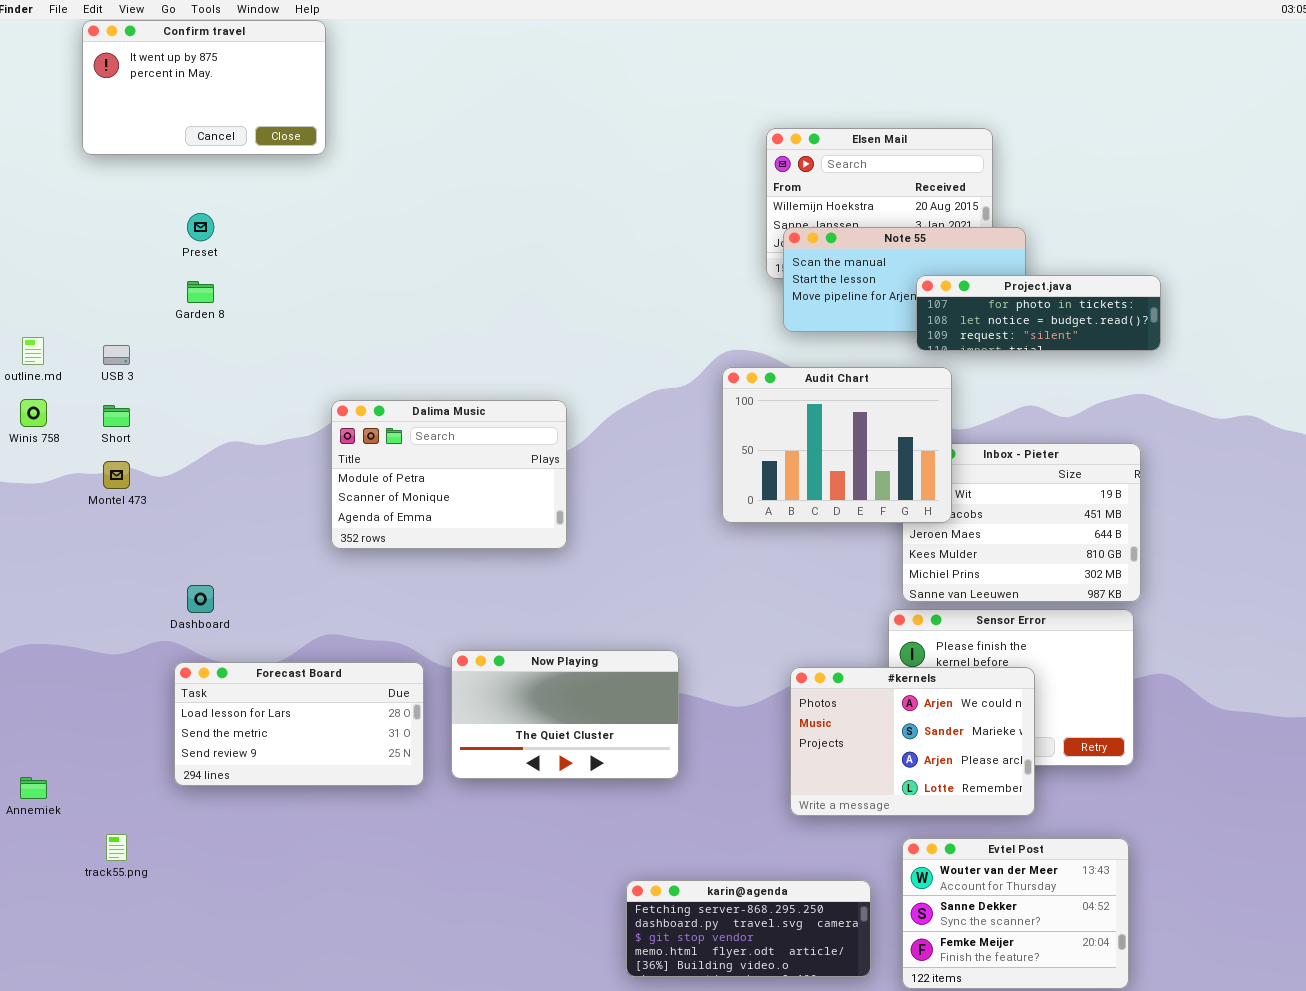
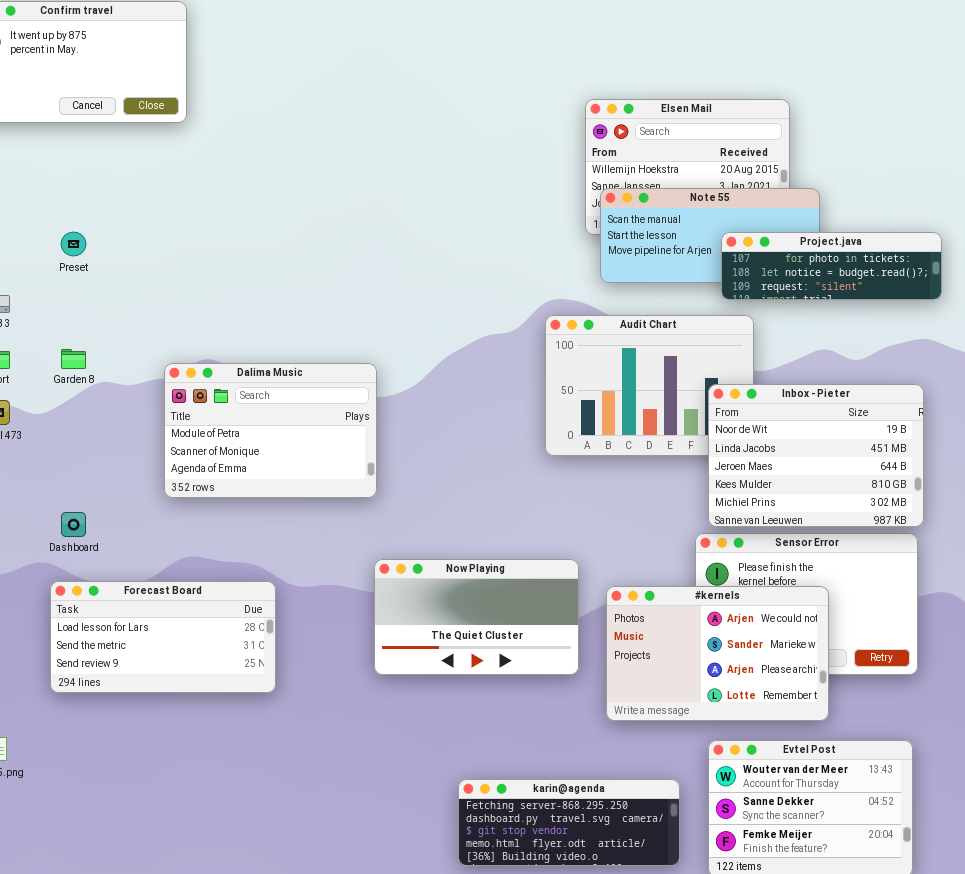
Preset: [187,213,214,241] -> [61,232,86,256], moved
Garden 8: [187,281,214,303] -> [61,349,86,369], moved
Dalima Music: [331,400,567,549] -> [164,363,377,498], moved
Inbox - Pieter: [902,443,1141,602] -> [708,384,924,527], raised
Now Playing: [451,650,679,779] -> [374,559,579,675], moved

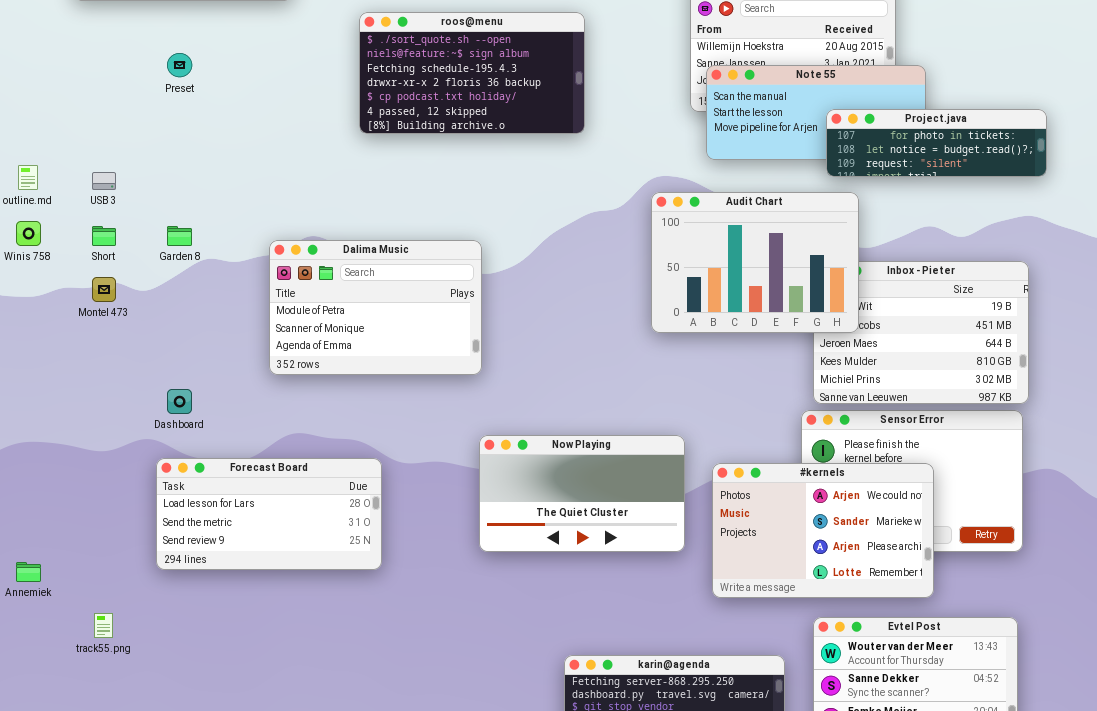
roos@menu: none -> [359,12,585,134], opened
Preset: [61,232,86,256] -> [167,53,192,77], moved
Audit Chart: [545,315,754,456] -> [651,192,859,333], raised

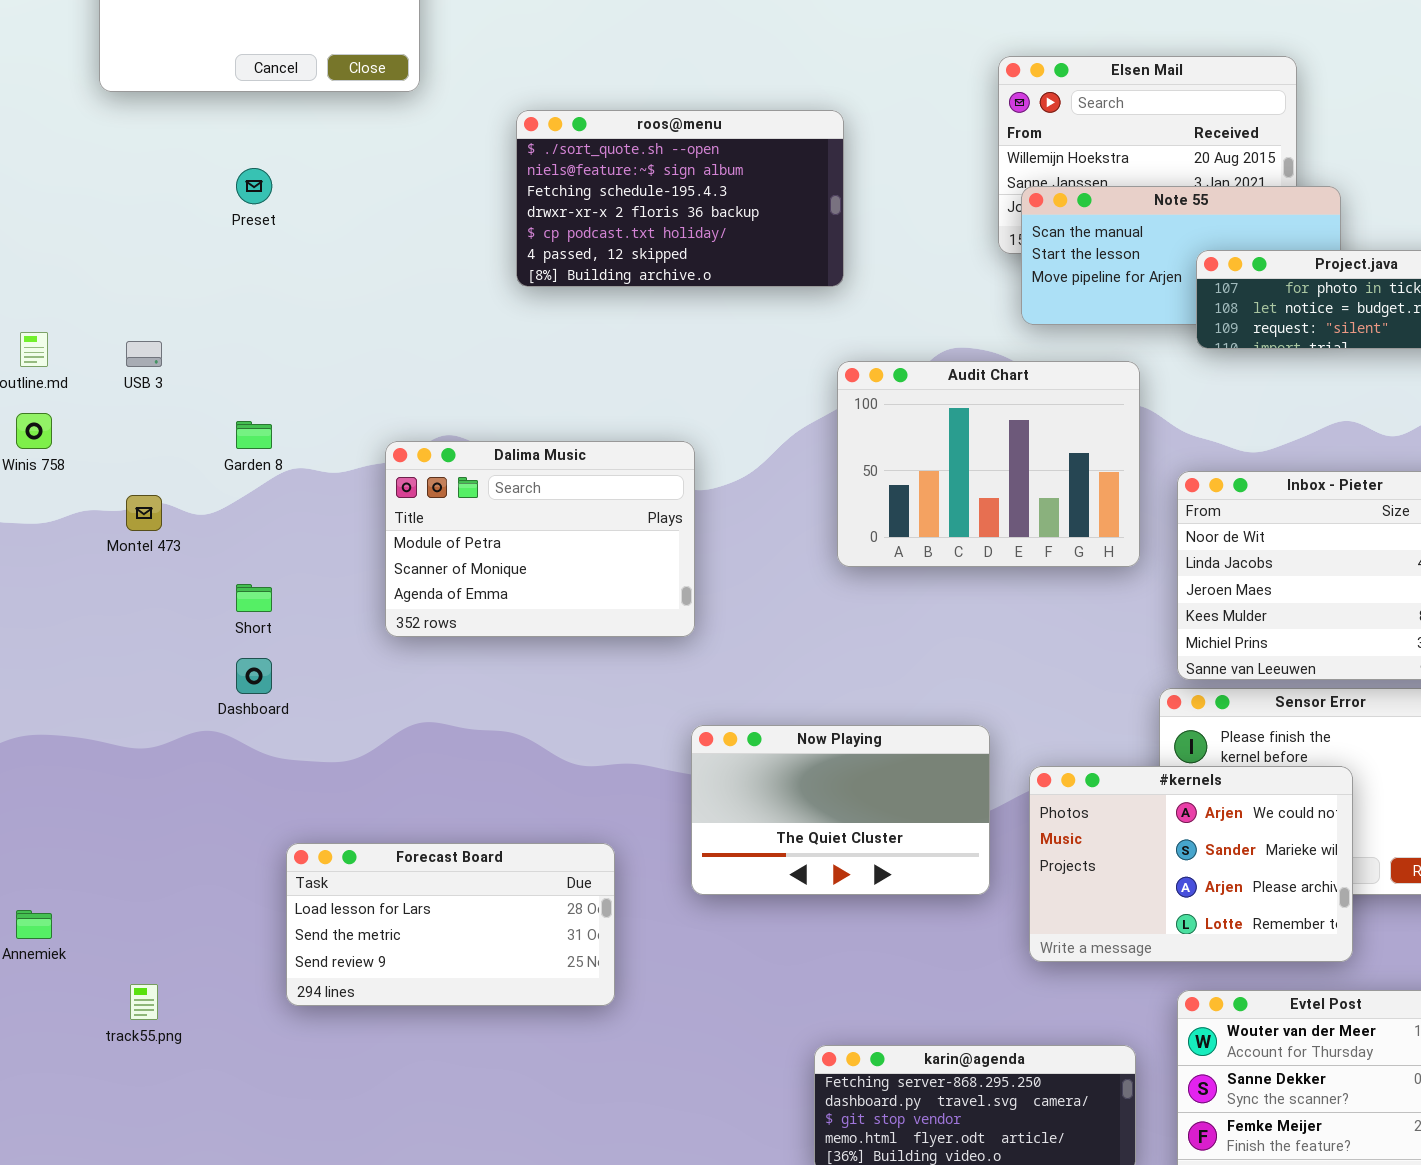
Audit Chart: [651,192,859,333] -> [837,361,1140,567], moved
Short: [92,226,116,246] -> [236,584,272,612], moved
Forecast Board: [156,458,382,570] -> [286,843,615,1006], moved

